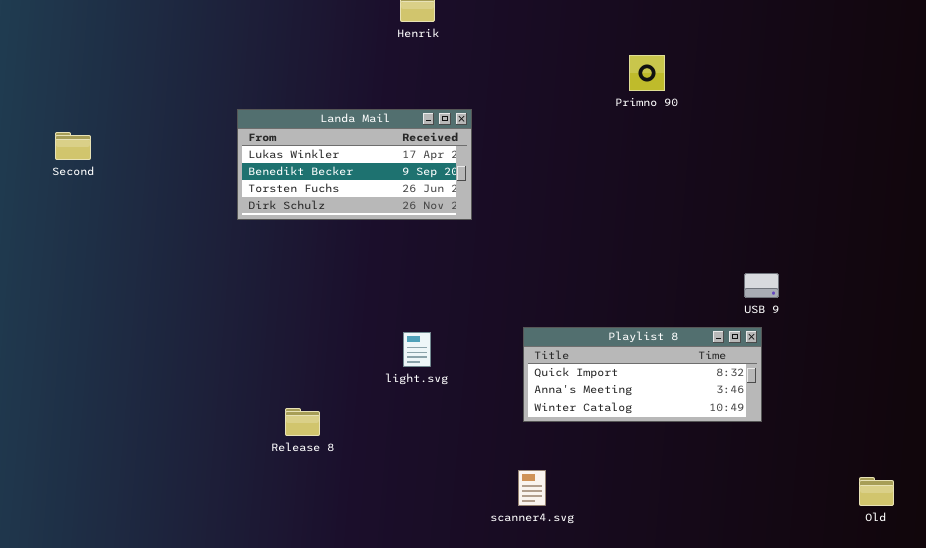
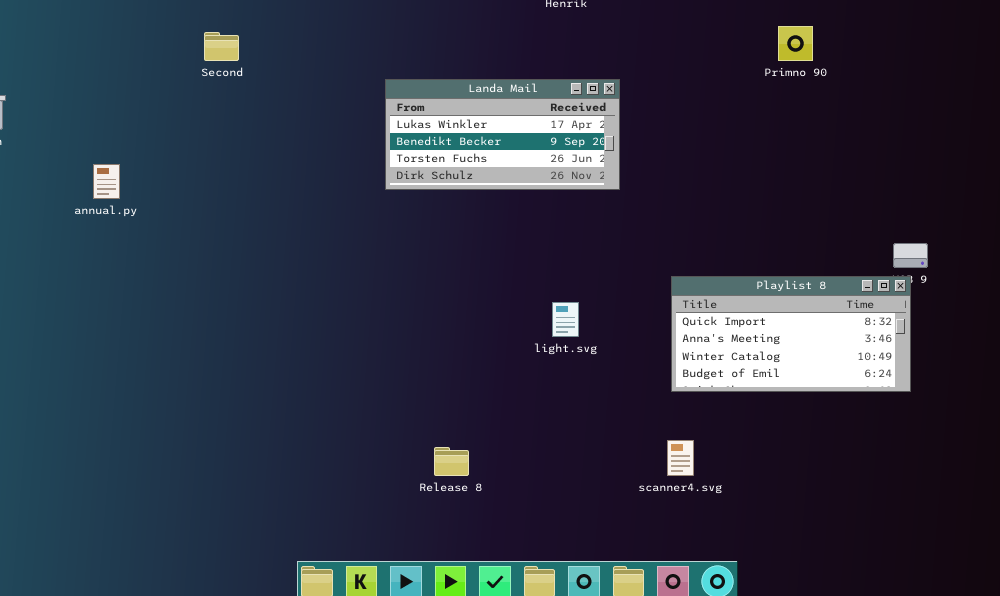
Second: [55,132,91,160] -> [204,32,239,61], moved
Playlist 8: [523,327,762,422] -> [671,276,911,392], resized
Release 8: [285,408,320,436] -> [434,447,469,476], moved

